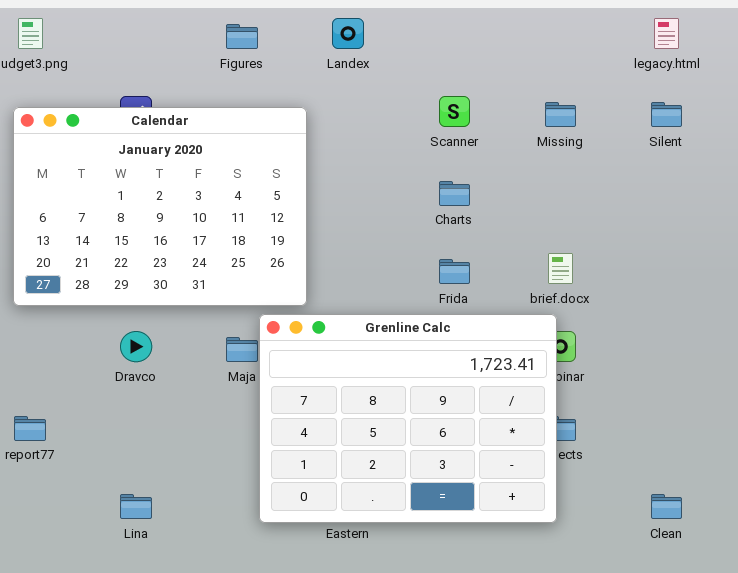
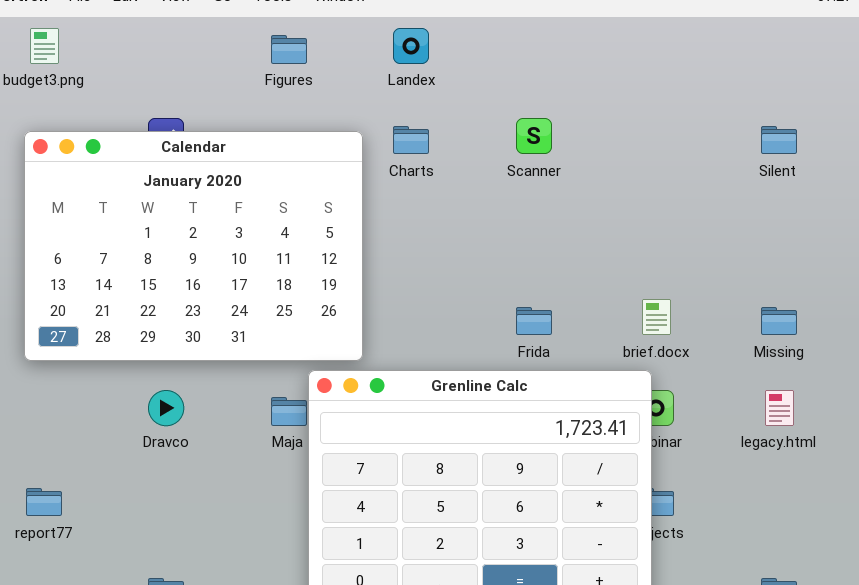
legacy.html: [654,18,679,49] -> [765,390,794,426], moved
Missing: [545,102,576,127] -> [761,307,797,335], moved
Charts: [439,181,470,206] -> [393,126,429,154], moved

